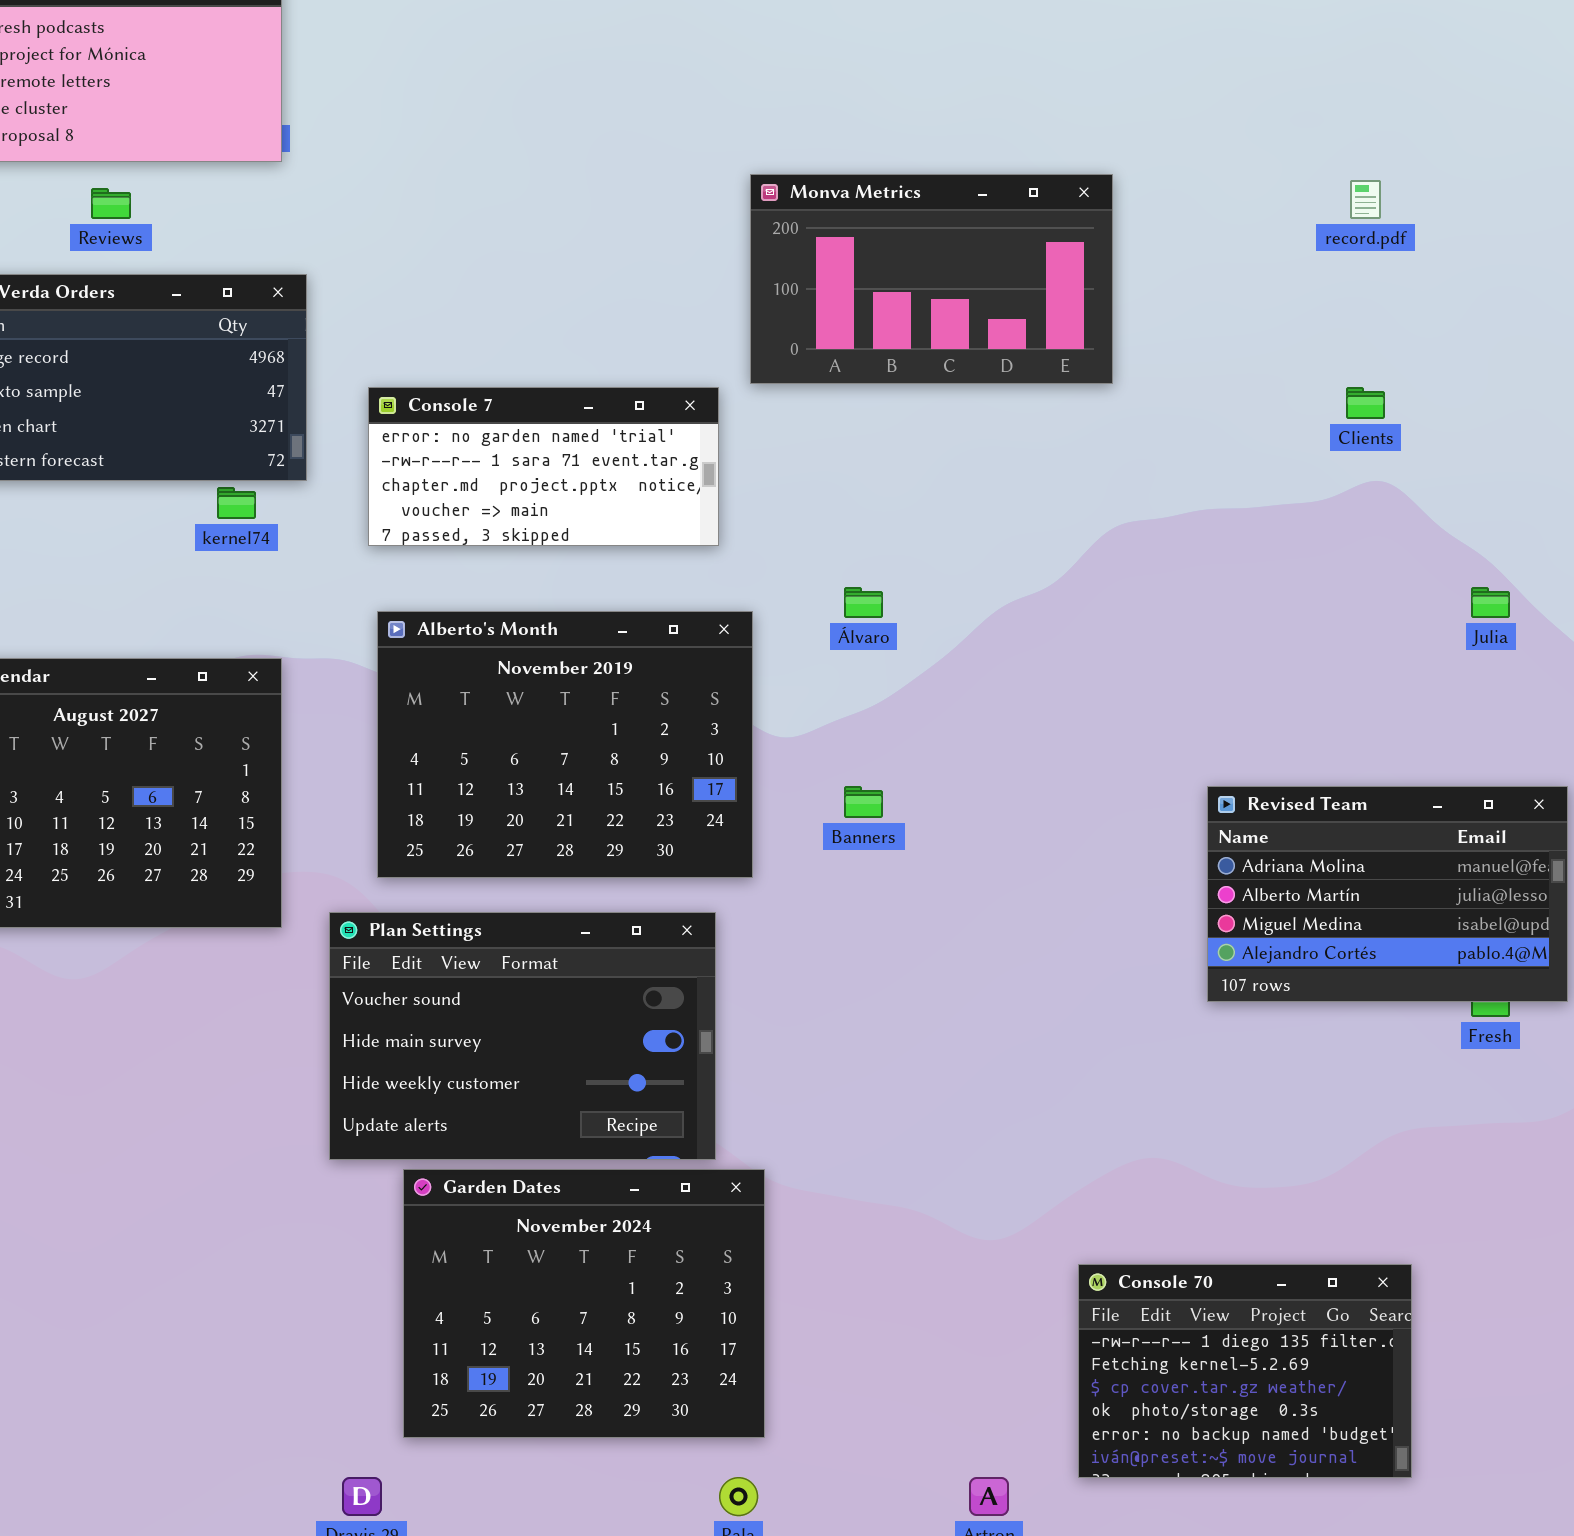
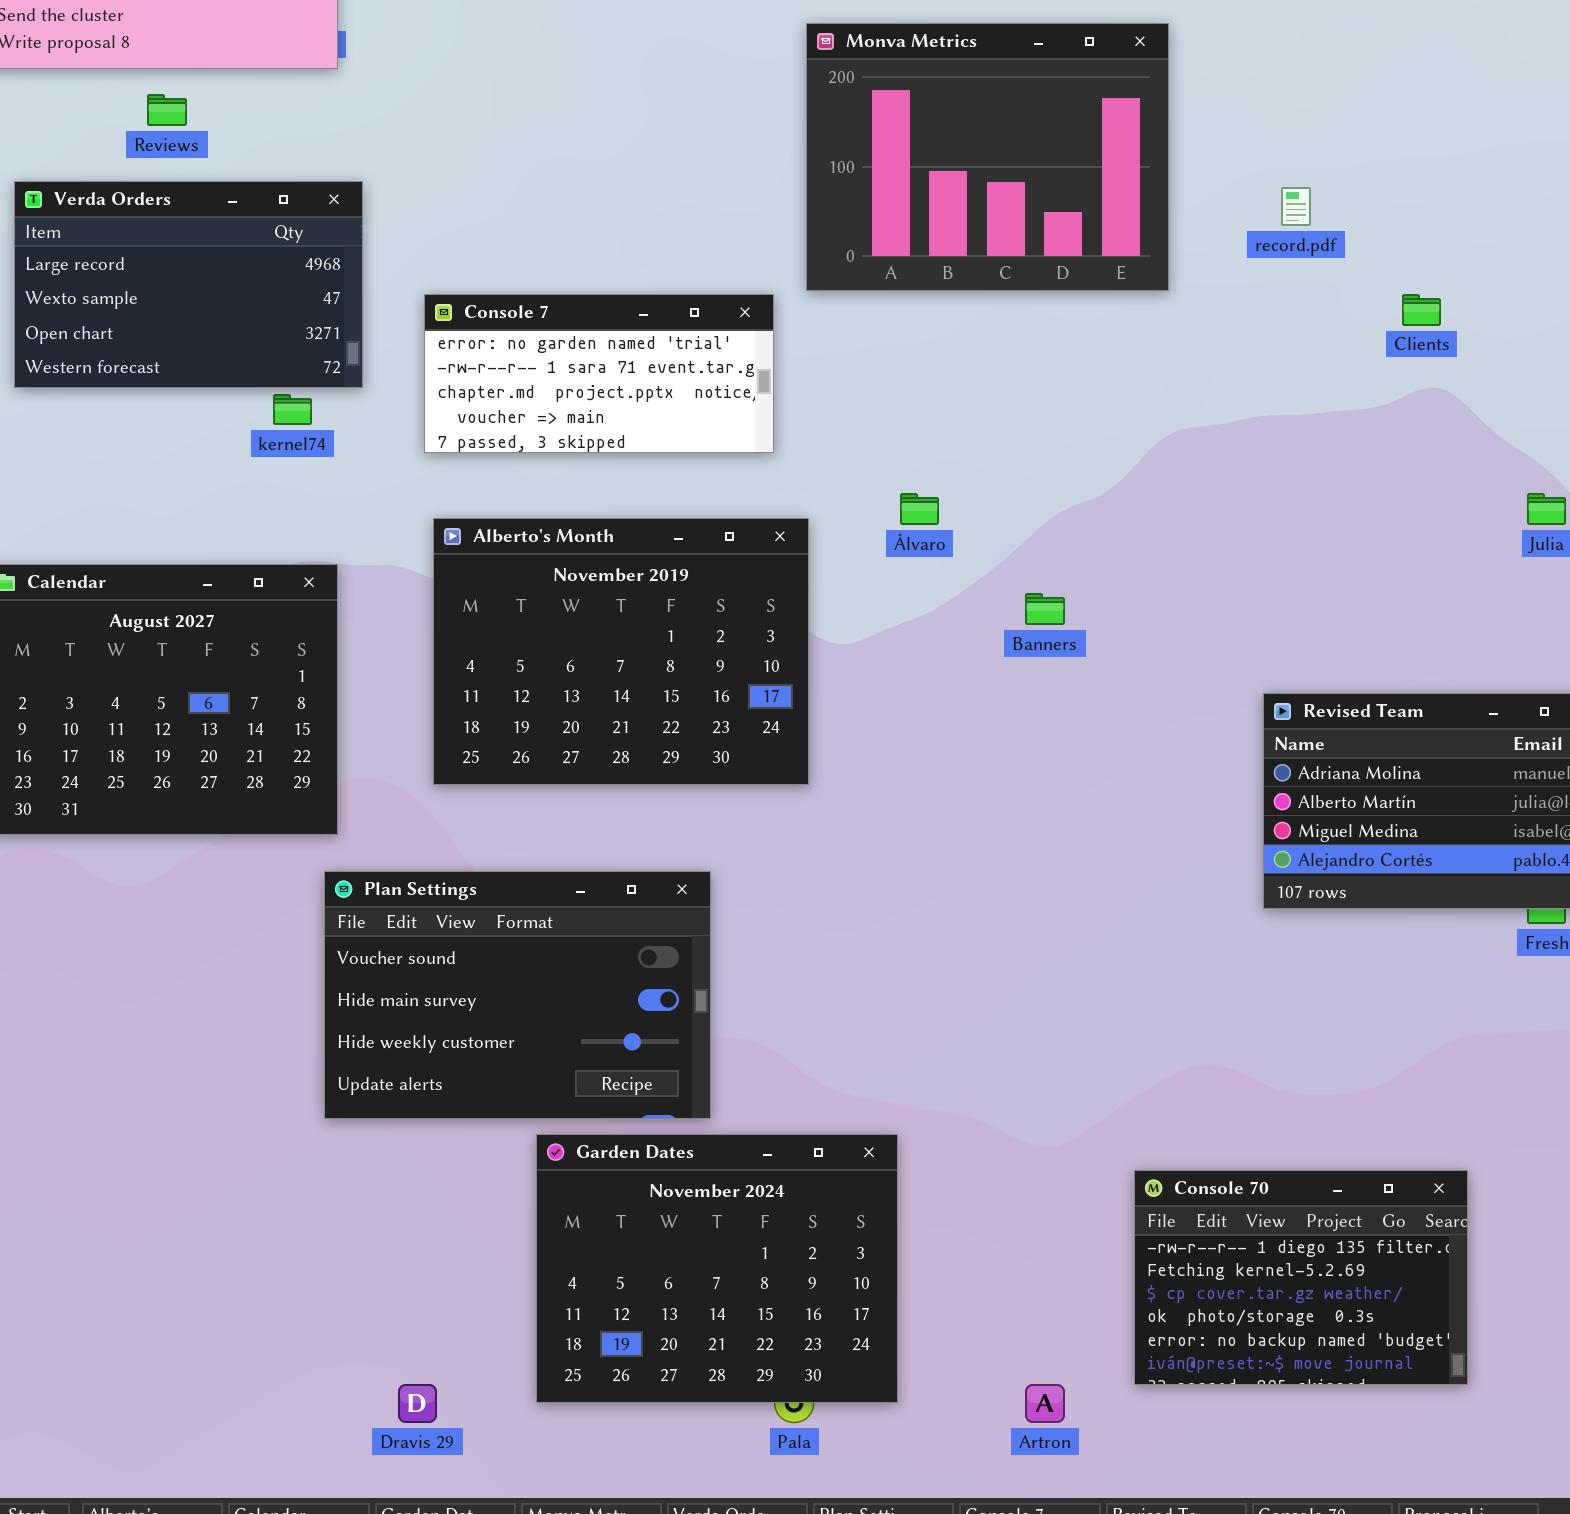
Monva Metrics: [750,174,1113,384] -> [806,23,1169,291], resized
record.pdf: [1350,180,1381,219] -> [1281,187,1311,226], moved
Banners: [844,786,883,818] -> [1025,593,1065,625], moved
Plan Settings: [329,912,716,1160] -> [324,871,711,1119], moved
Garden Dates: [403,1169,765,1438] -> [536,1134,898,1403], moved

